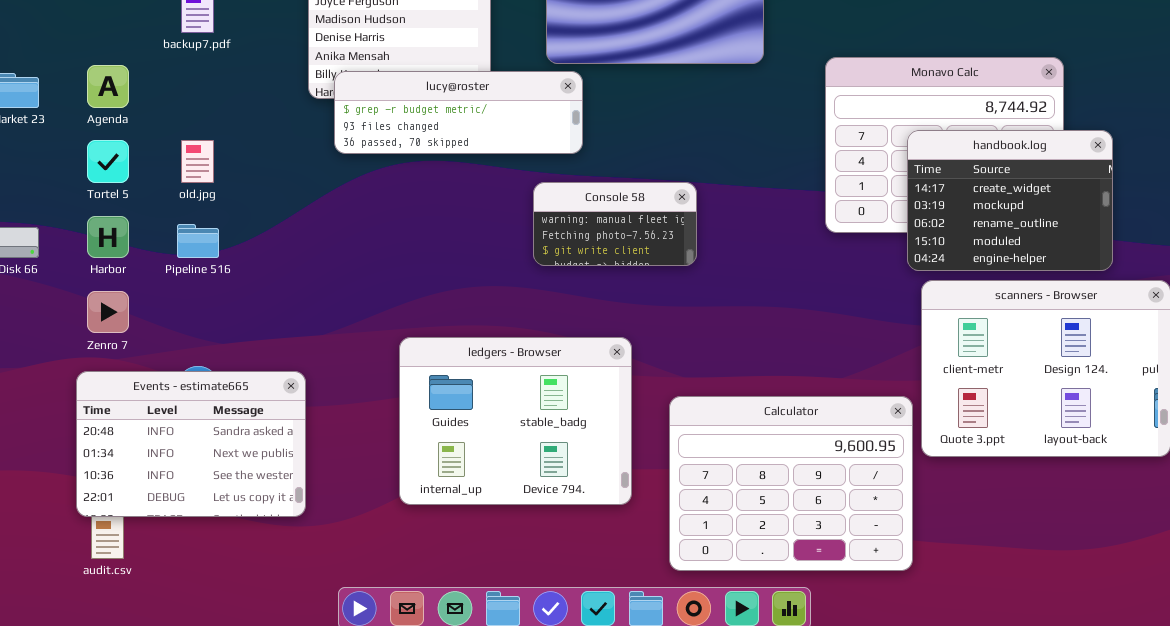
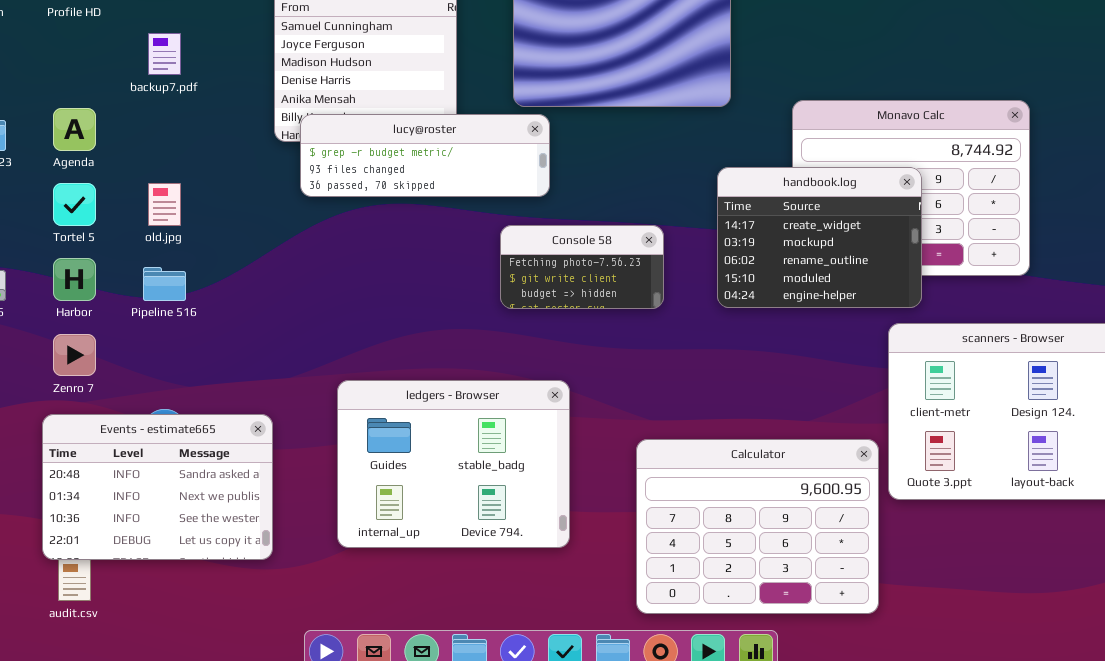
handbook.log: [907,130,1113,271] -> [717,167,922,308], moved
Console 58: [533,182,697,266] -> [500,225,664,309], scrolled down 1 row
ledgers - Browser: [399,337,632,505] -> [337,380,570,548], moved

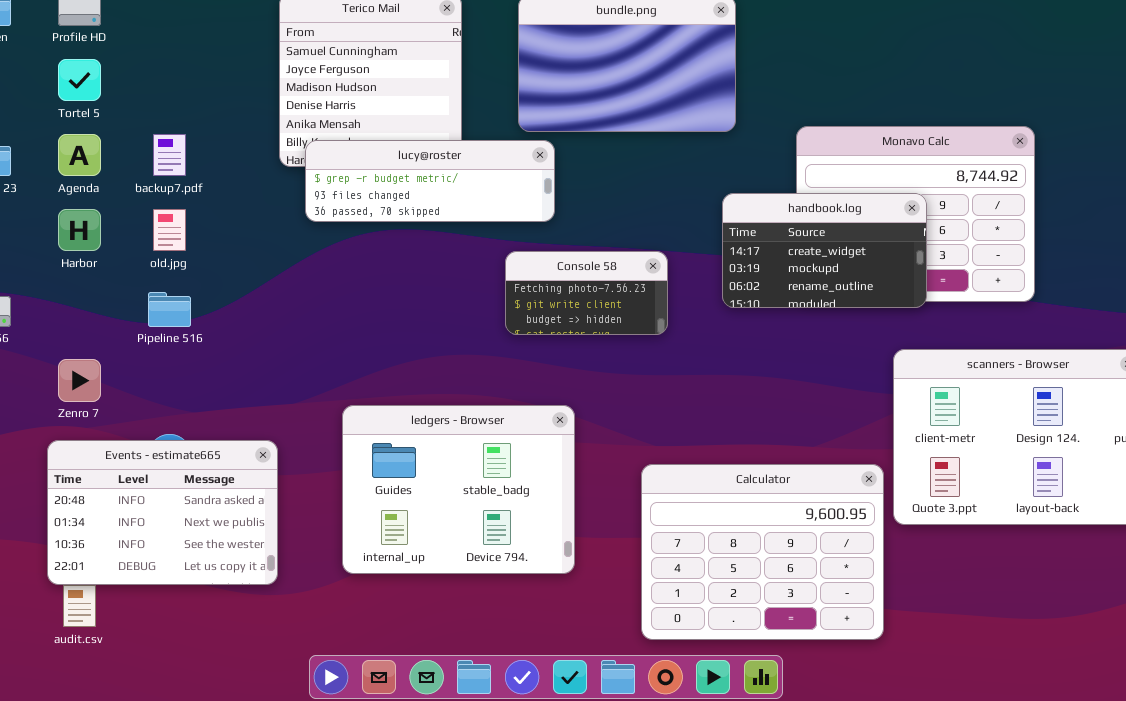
backup7.pdf: [148,33,181,75] -> [153,134,186,176], moved
handbook.log: [717,167,922,308] -> [722,193,927,308], resized
Tortel 5: [53,183,96,226] -> [58,59,101,101], moved
Harbor: [53,258,96,301] -> [58,209,101,251], moved

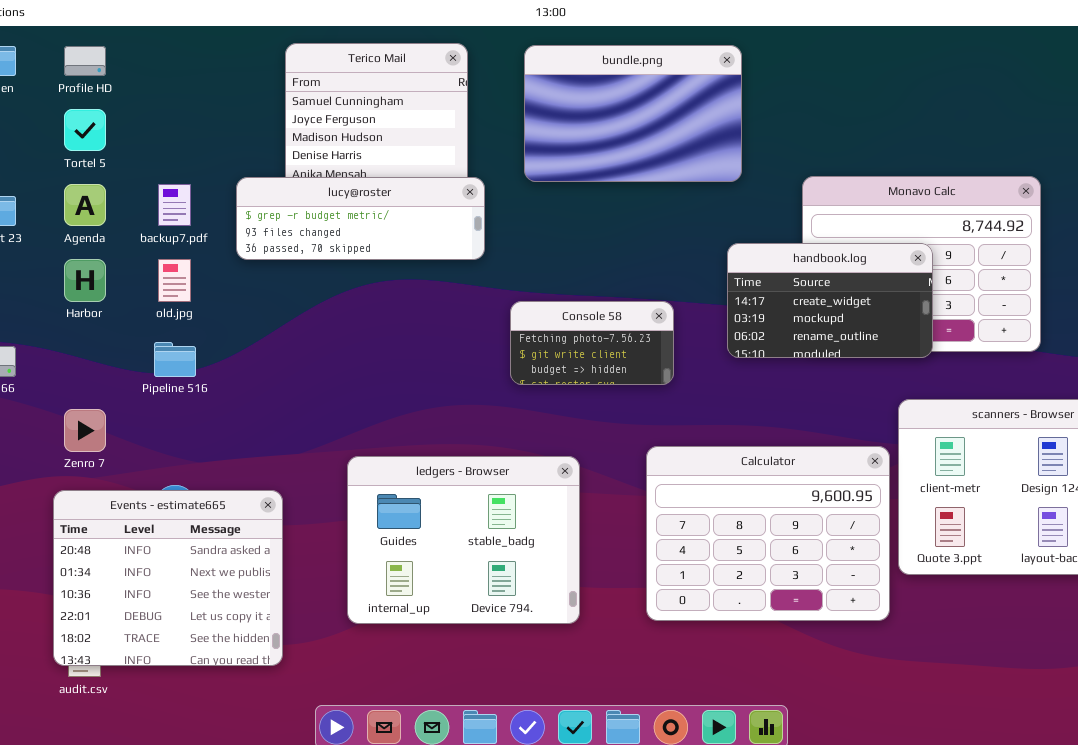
lucy@roster: [305,140,555,222] -> [236,177,485,260], moved
Events - estimate665: [47,440,278,585] -> [53,490,283,666], resized
Calculator: [641,464,884,640] -> [646,446,890,621], moved

